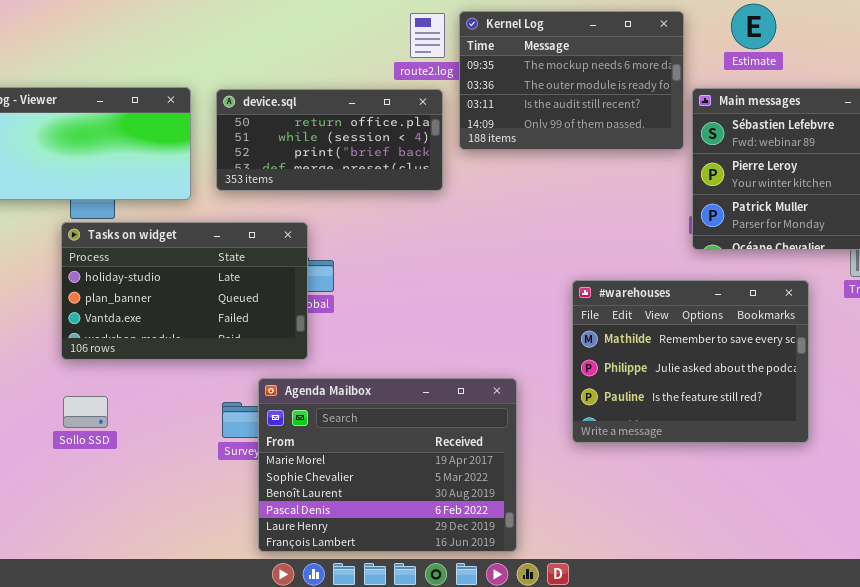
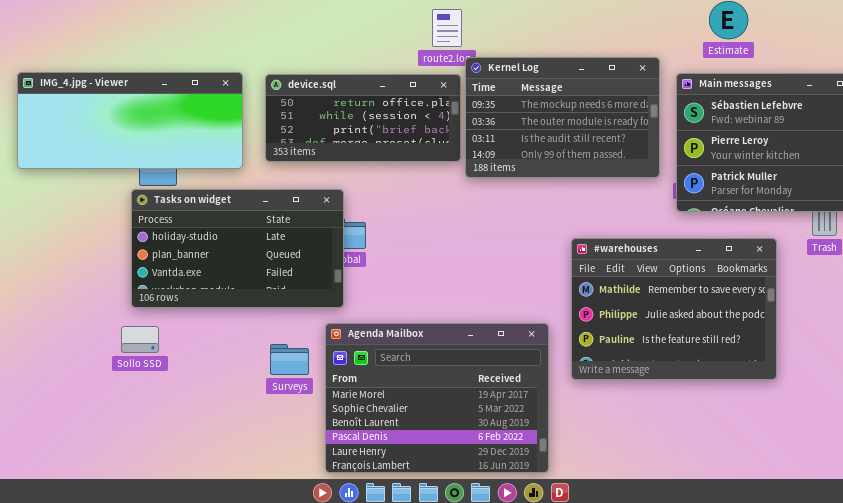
Kernel Log: [459,11,684,150] -> [465,57,660,178], moved
Agenda Mailbox: [258,378,517,552] -> [325,323,549,473], moved
Sollo SSD: [63,396,108,428] -> [121,326,159,353], moved

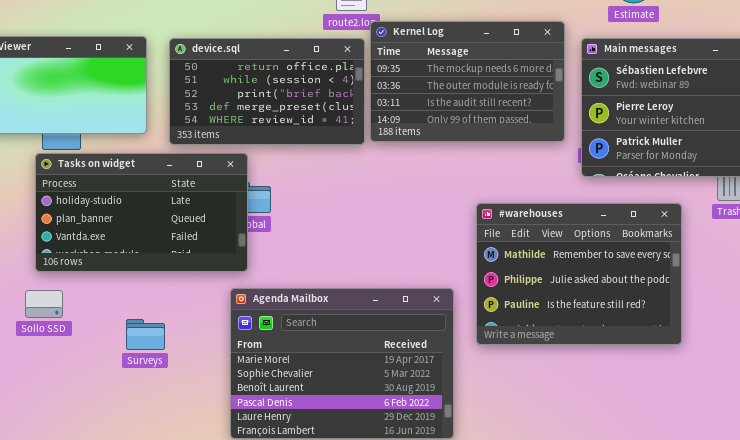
device.sql: [265,74,461,162] -> [169,38,365,145], resized
Surveys: [270,344,309,375] -> [126,319,165,350], moved

